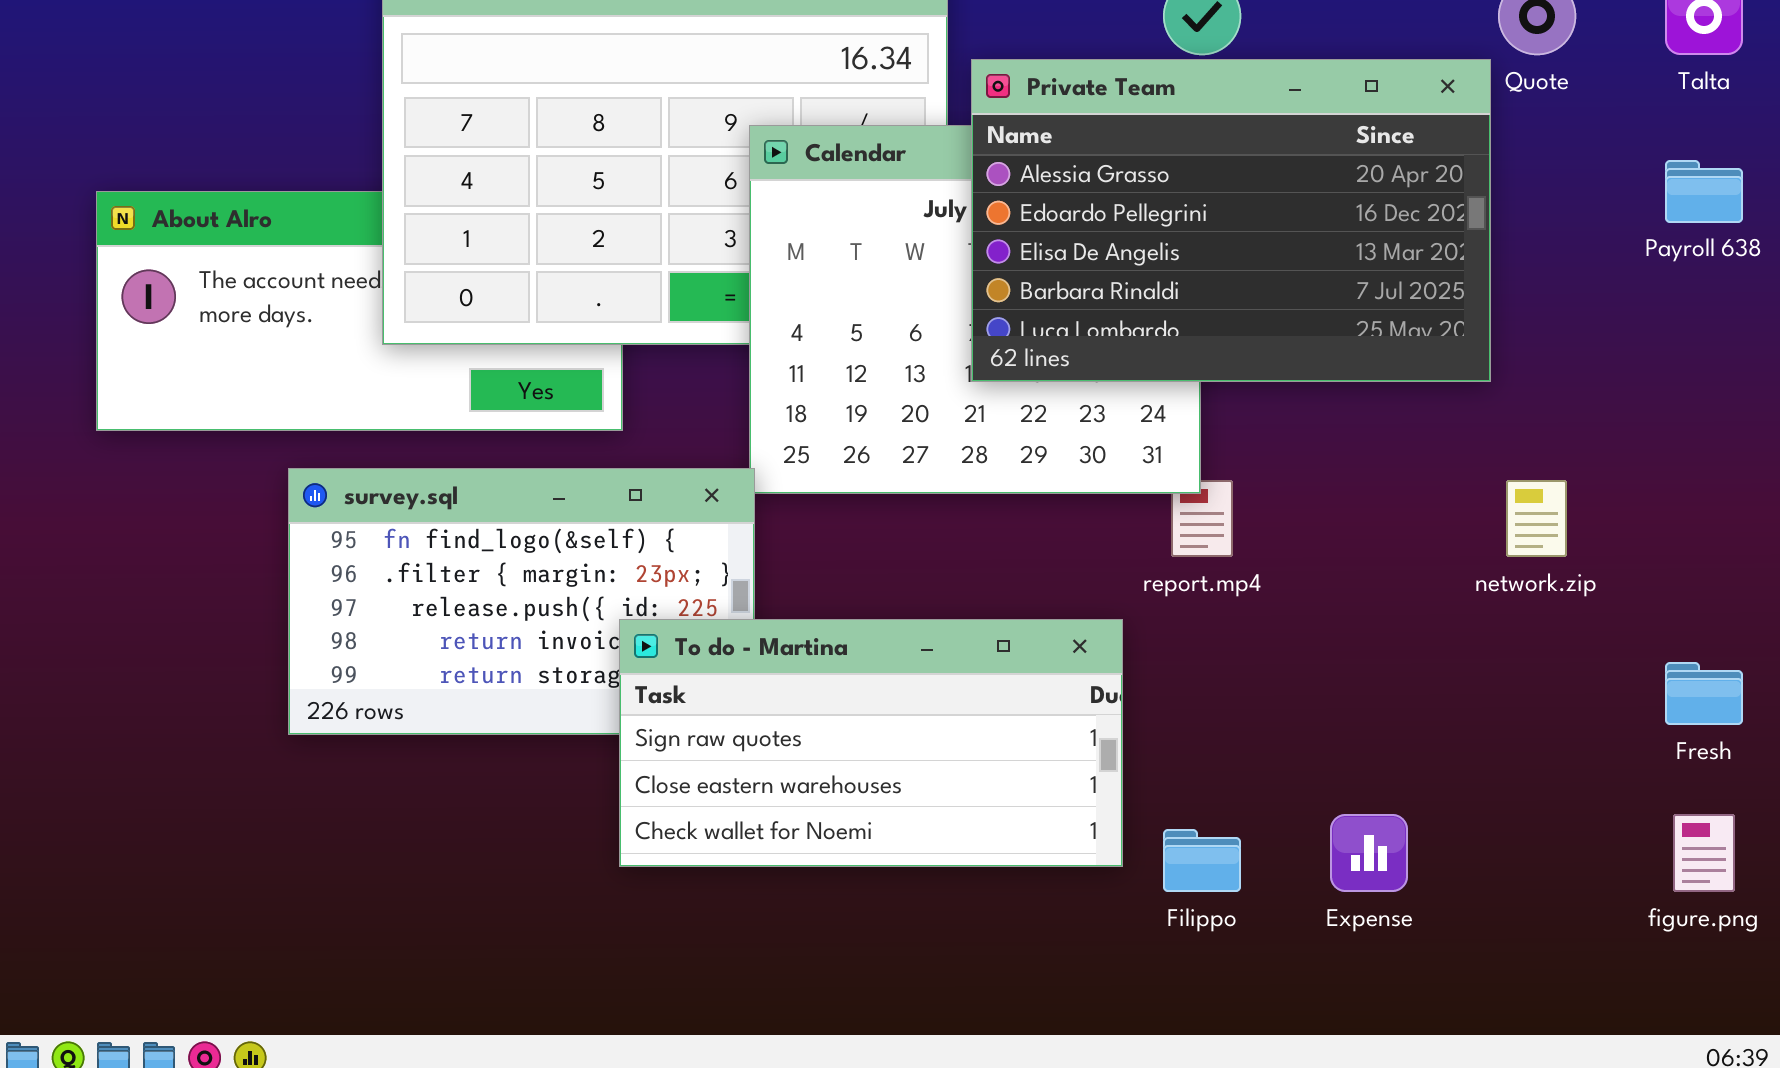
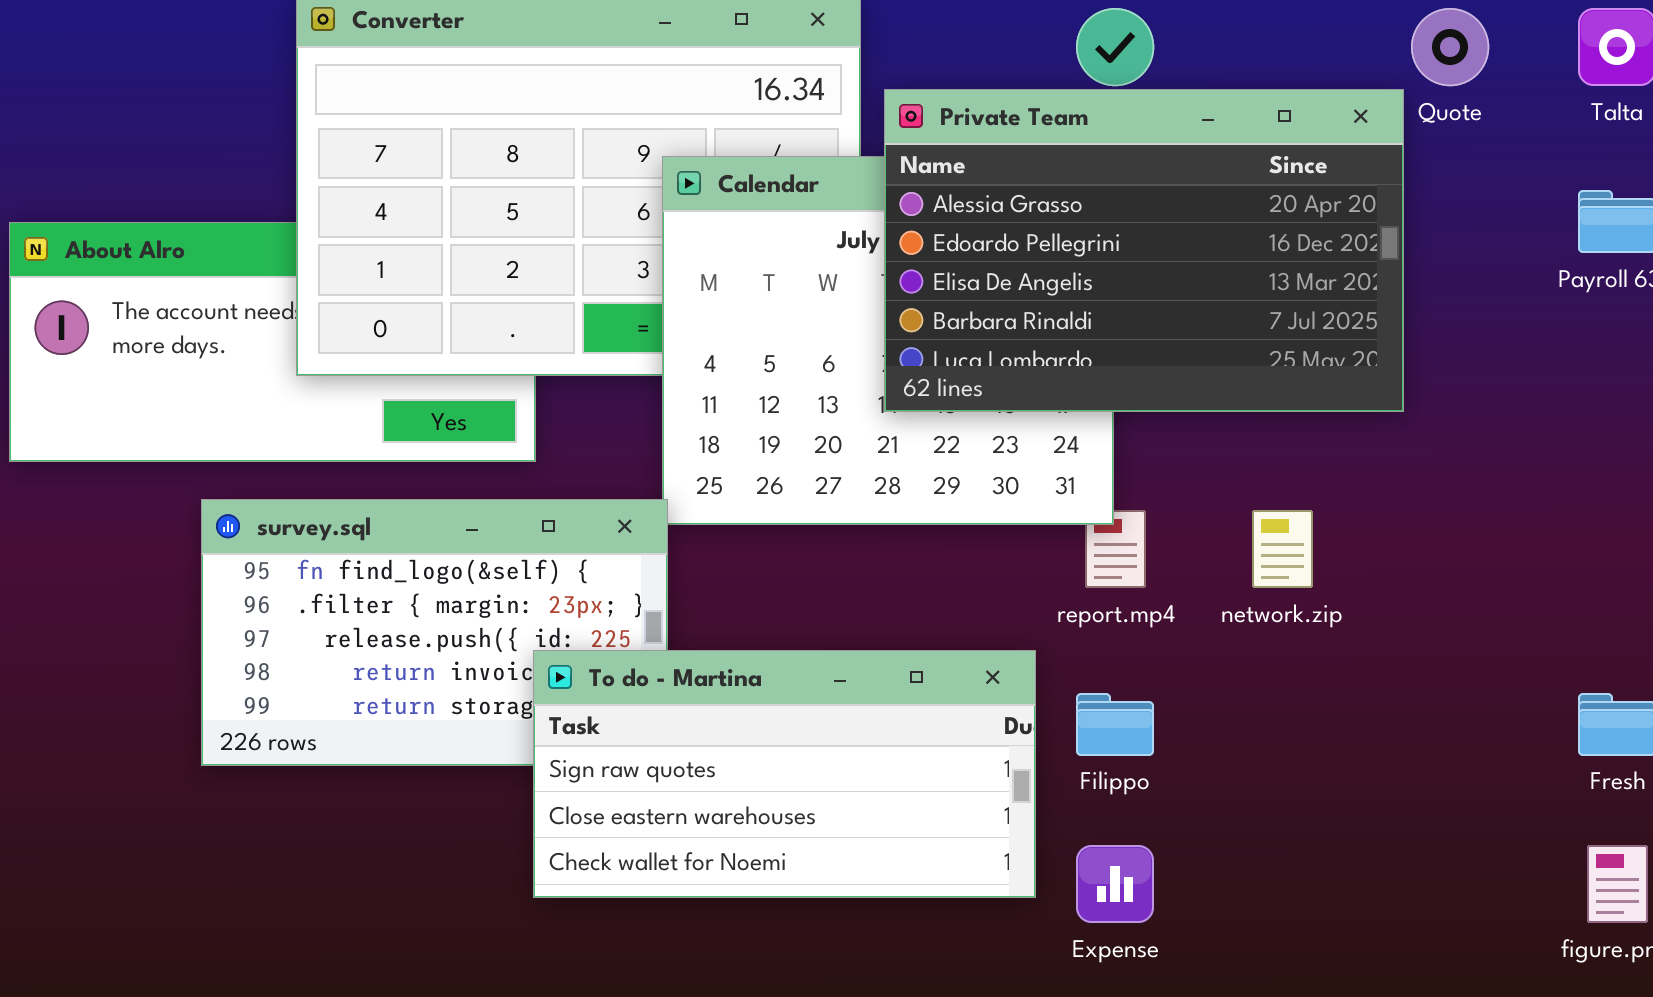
network.zip: [1506,480,1567,557] -> [1252,510,1313,588], moved
Expense: [1330,814,1408,892] -> [1076,845,1154,923], moved
Filippo: [1163,829,1241,892] -> [1076,693,1154,756], moved

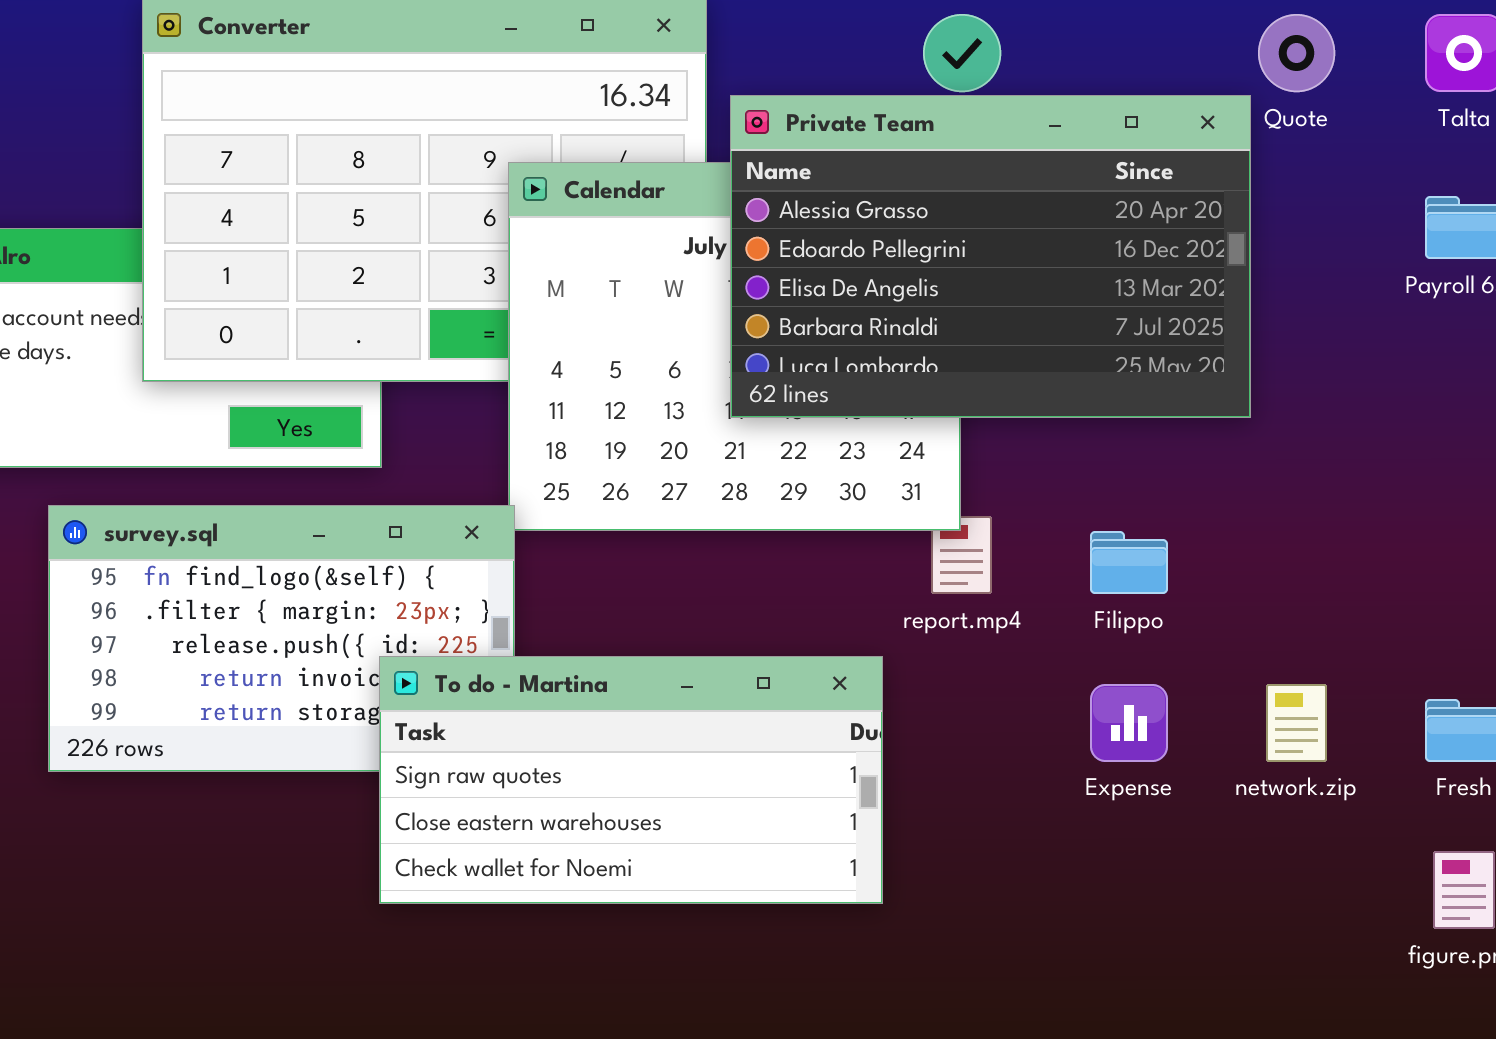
network.zip: [1252,510,1313,588] -> [1266,684,1327,762], moved
Filippo: [1076,693,1154,756] -> [1090,531,1168,594], moved
Expense: [1076,845,1154,923] -> [1090,684,1168,762], moved

